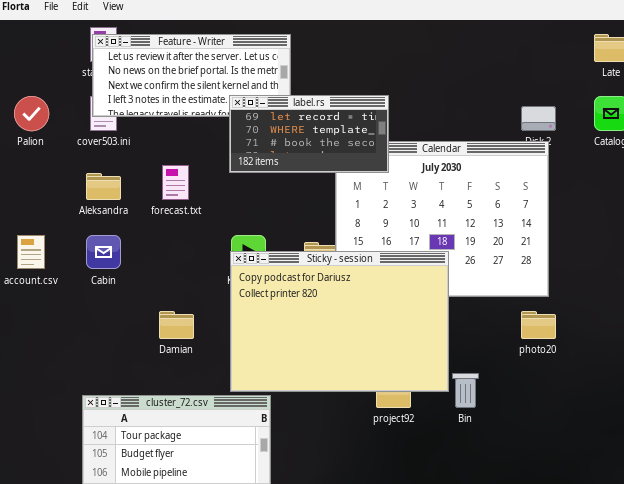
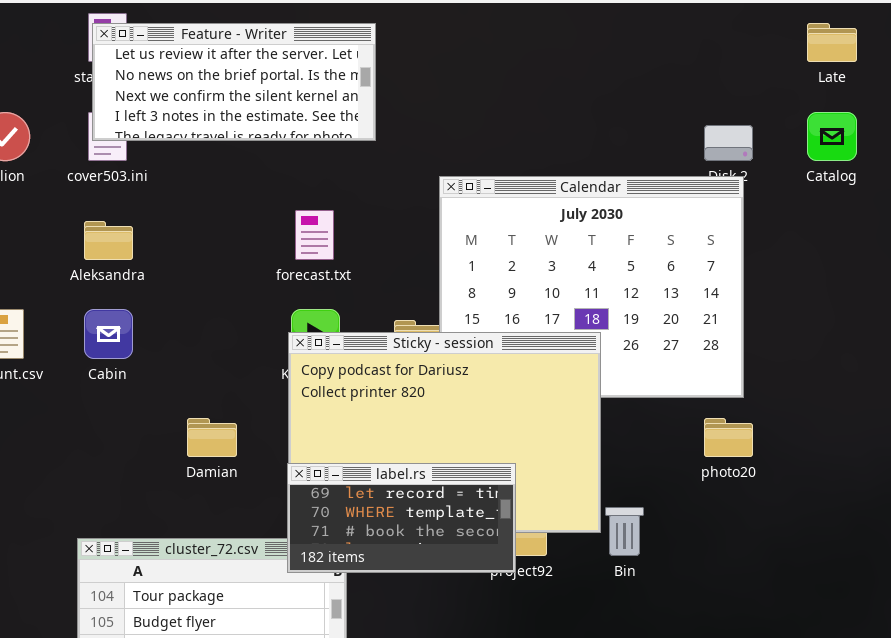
label.rs: [229,95,389,173] -> [287,463,516,573], moved
forecast.txt: [162,165,189,200] -> [295,210,334,260], moved

